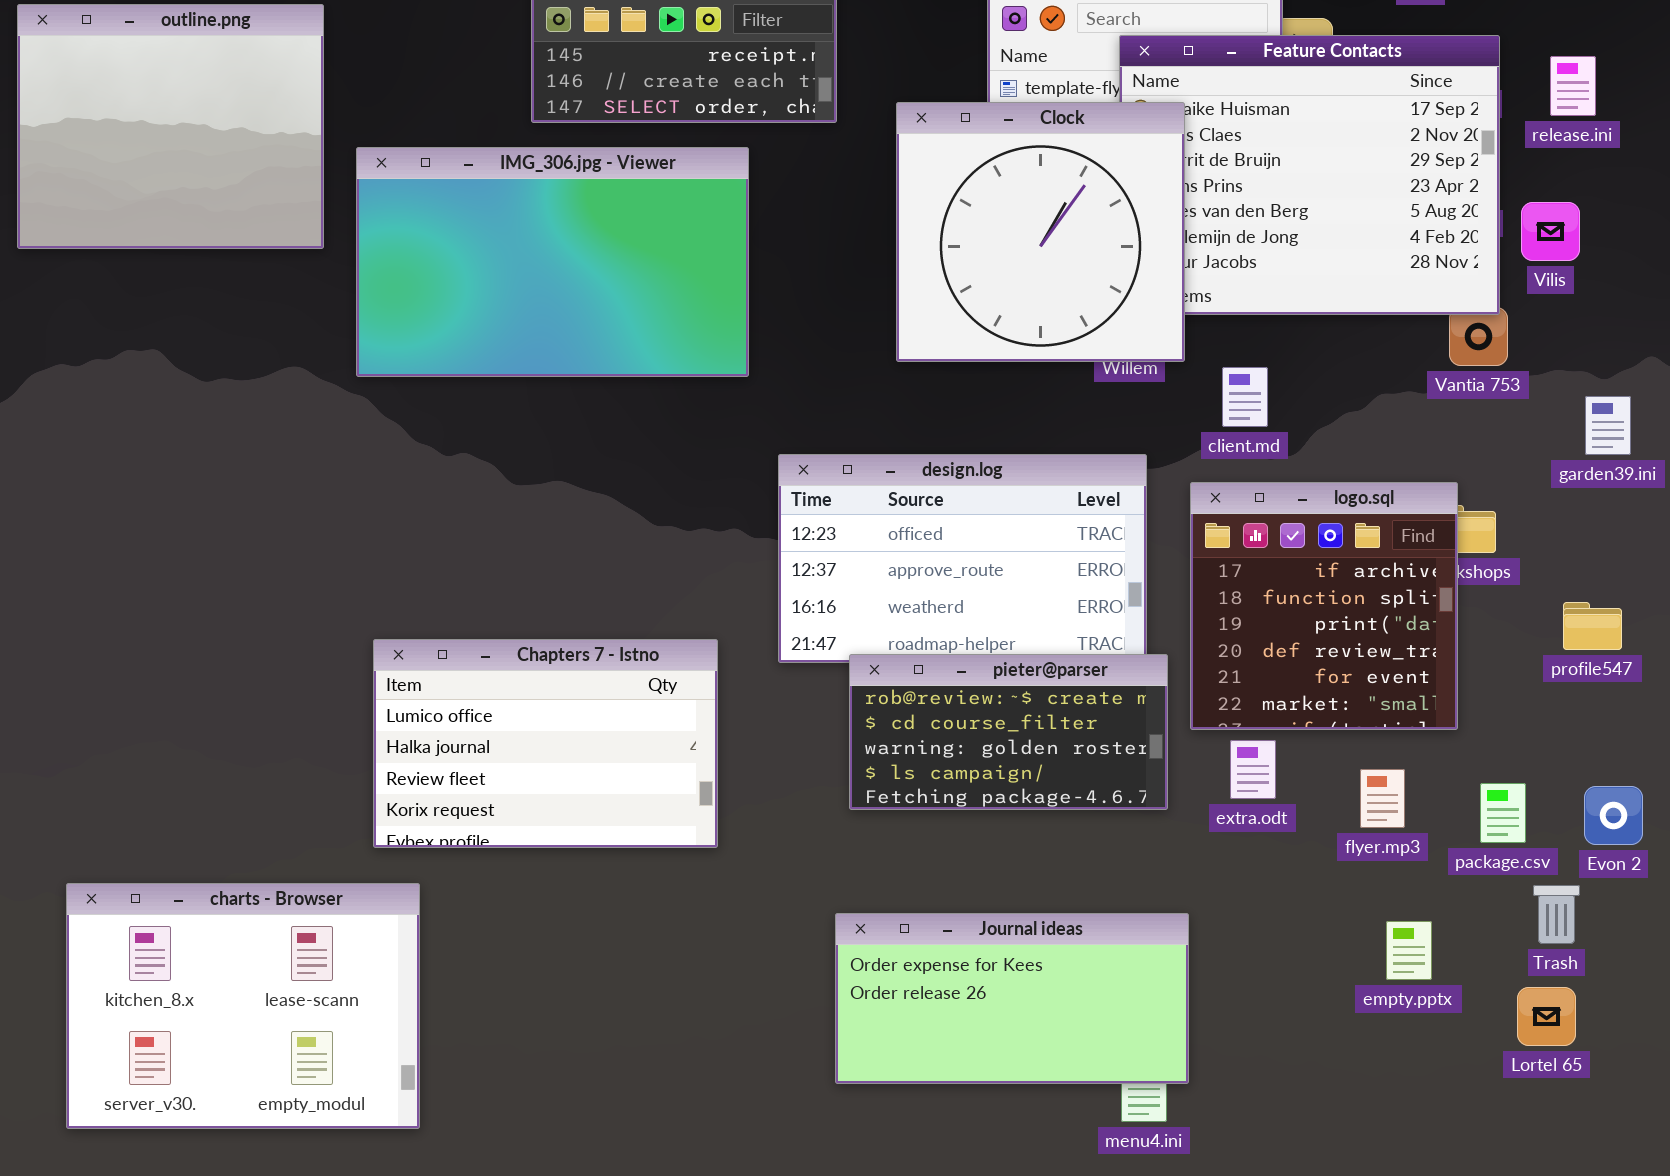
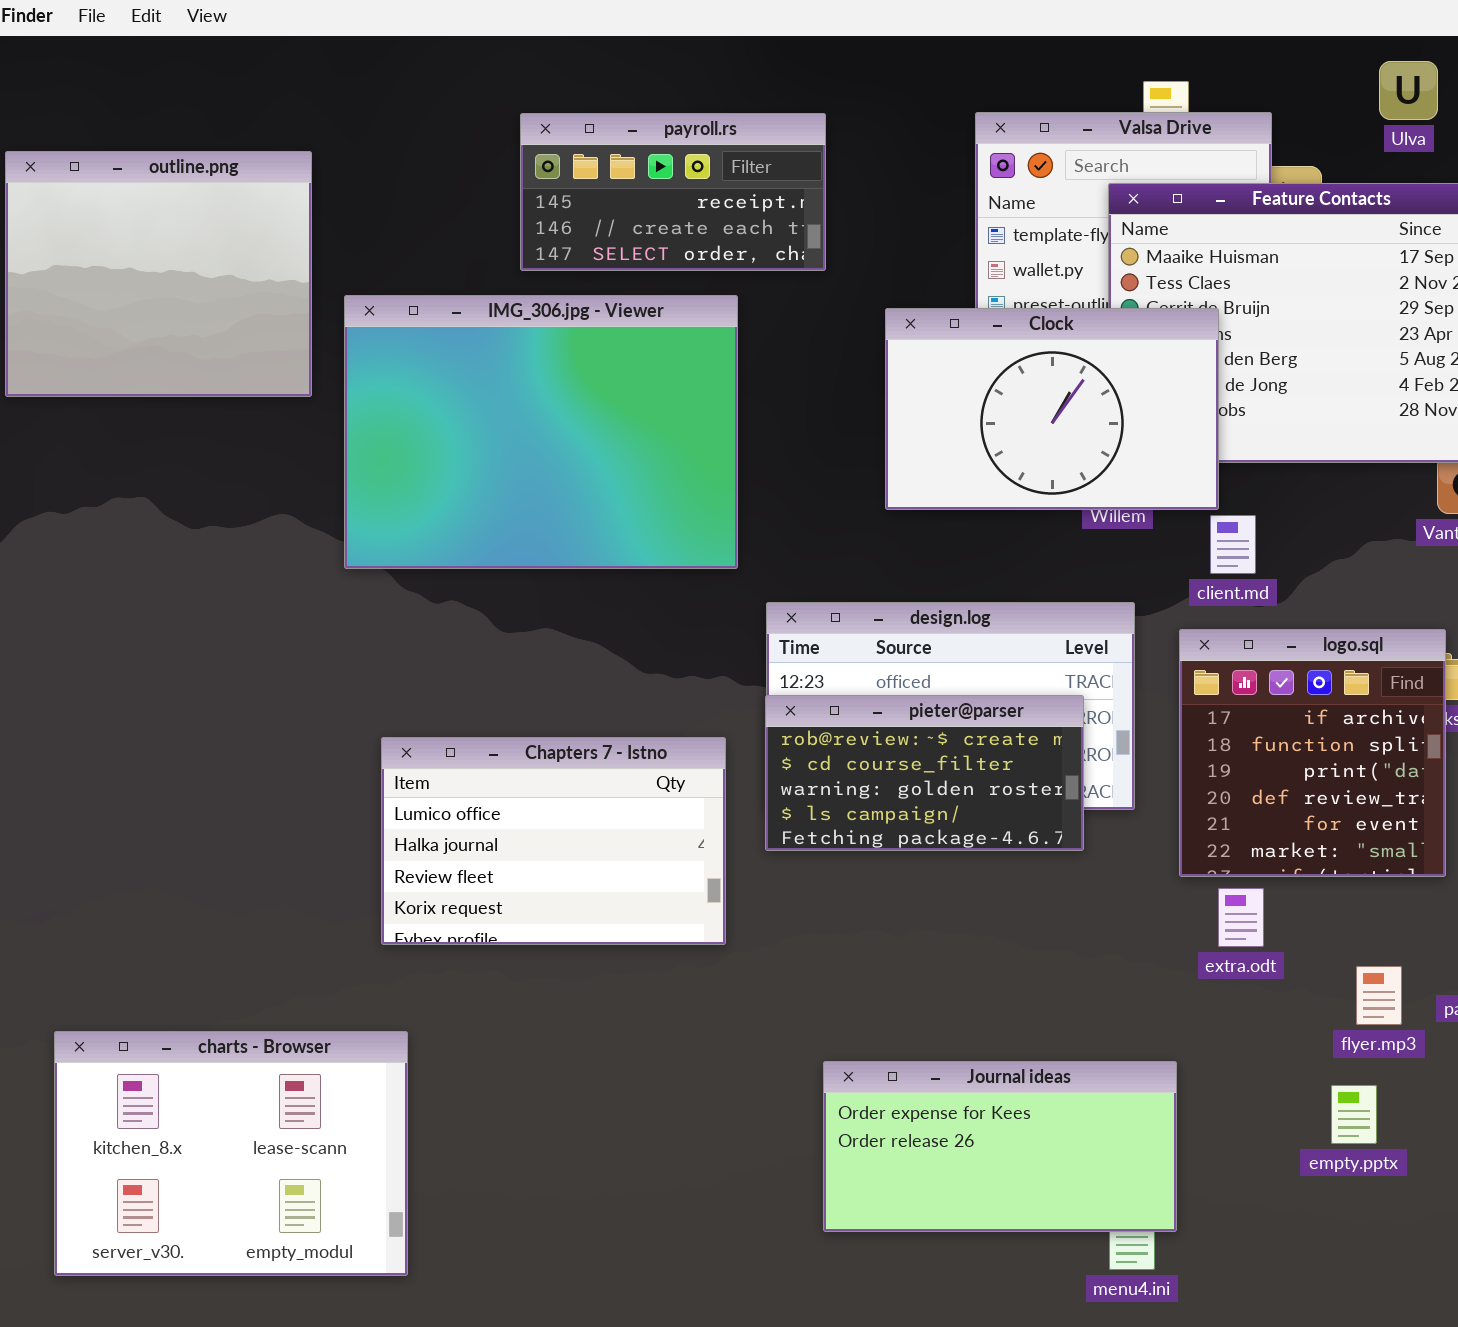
Clock: [896,102,1185,362] -> [885,308,1219,510], resized
IMG_306.jpg - Viewer: [356,147,749,377] -> [344,295,738,569], resized
Chapters 7 - Istno: [373,639,718,848] -> [381,737,726,945], moved
pieter@parser: [849,654,1168,810] -> [765,695,1084,851], moved
flyer.mp3: [1360,769,1405,828] -> [1356,966,1402,1025], moved
empty.pptx: [1386,921,1432,980] -> [1331,1085,1377,1144], moved

